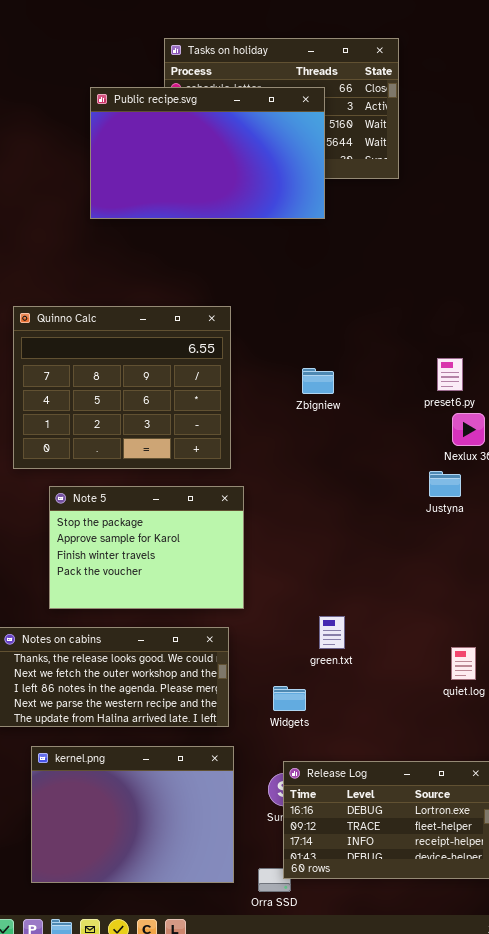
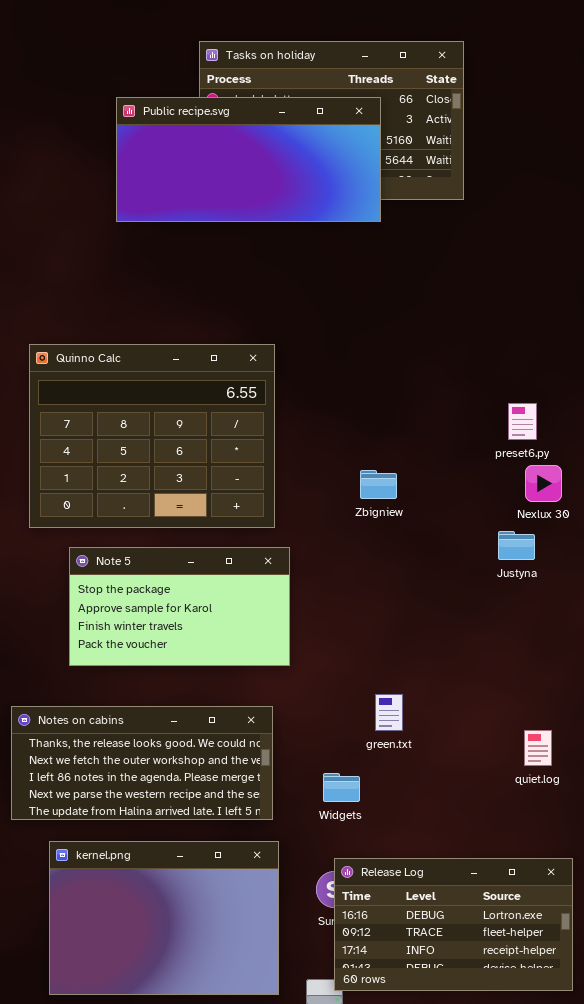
Public recipe.svg: [90,87,325,219] -> [116,97,381,222], resized
Zbigniew: [302,368,334,394] -> [360,470,397,499], moved
Note 5: [49,486,244,609] -> [69,547,290,666], resized

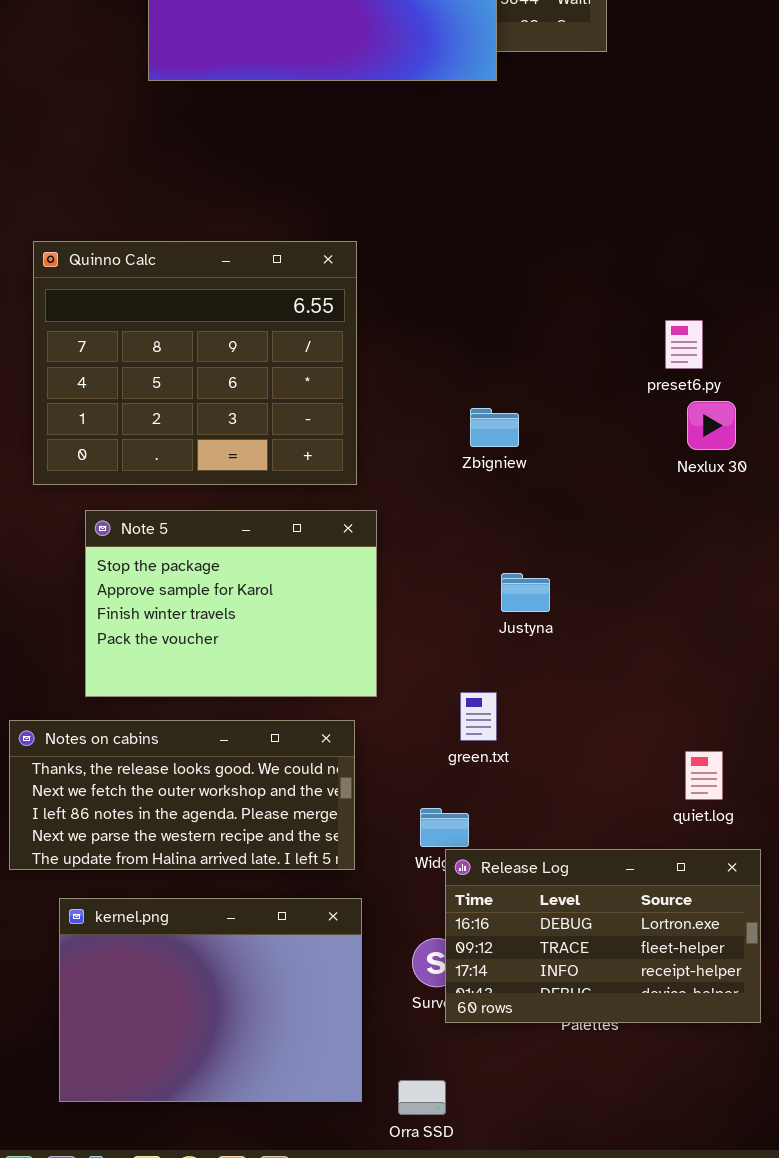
Justyna: [498,531,535,560] -> [501,573,550,612], moved
Note 5: [69,547,290,666] -> [85,510,377,697], resized
green.txt: [375,694,403,731] -> [460,692,497,741], moved
Release Log: [334,858,573,991] -> [445,849,761,1023], moved

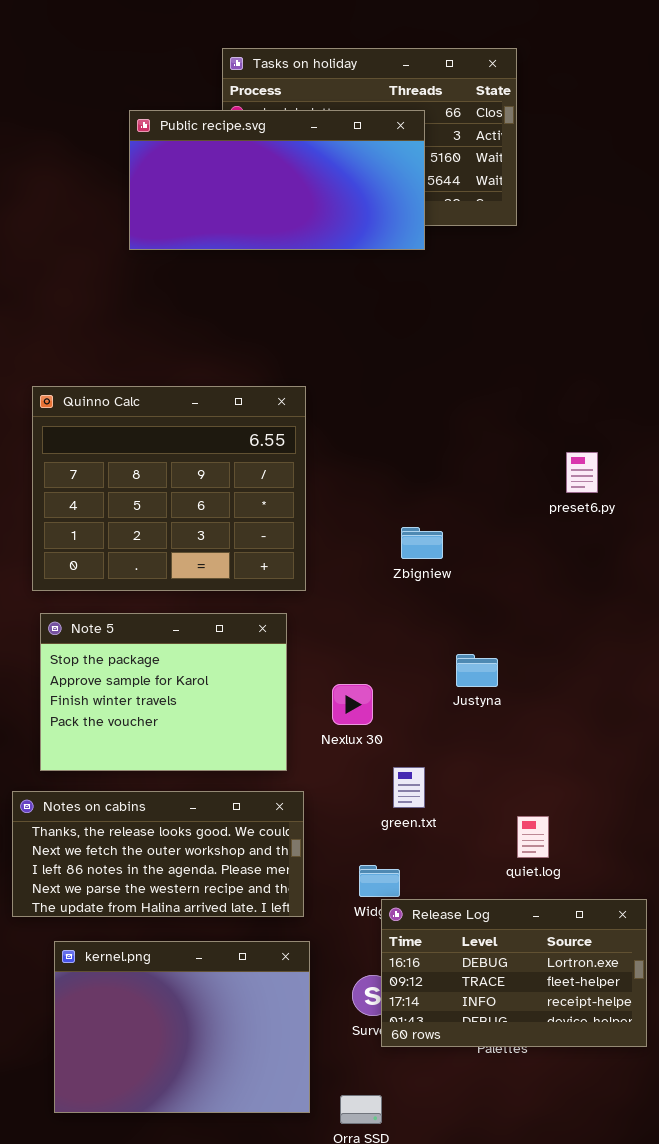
Nexlux 30: [687,401,736,450] -> [332,684,373,725], moved
Note 5: [85,510,377,697] -> [40,613,287,771], moved
Justyna: [501,573,550,612] -> [456,654,498,687], moved
quiet.log: [685,751,723,800] -> [517,816,549,858], moved

